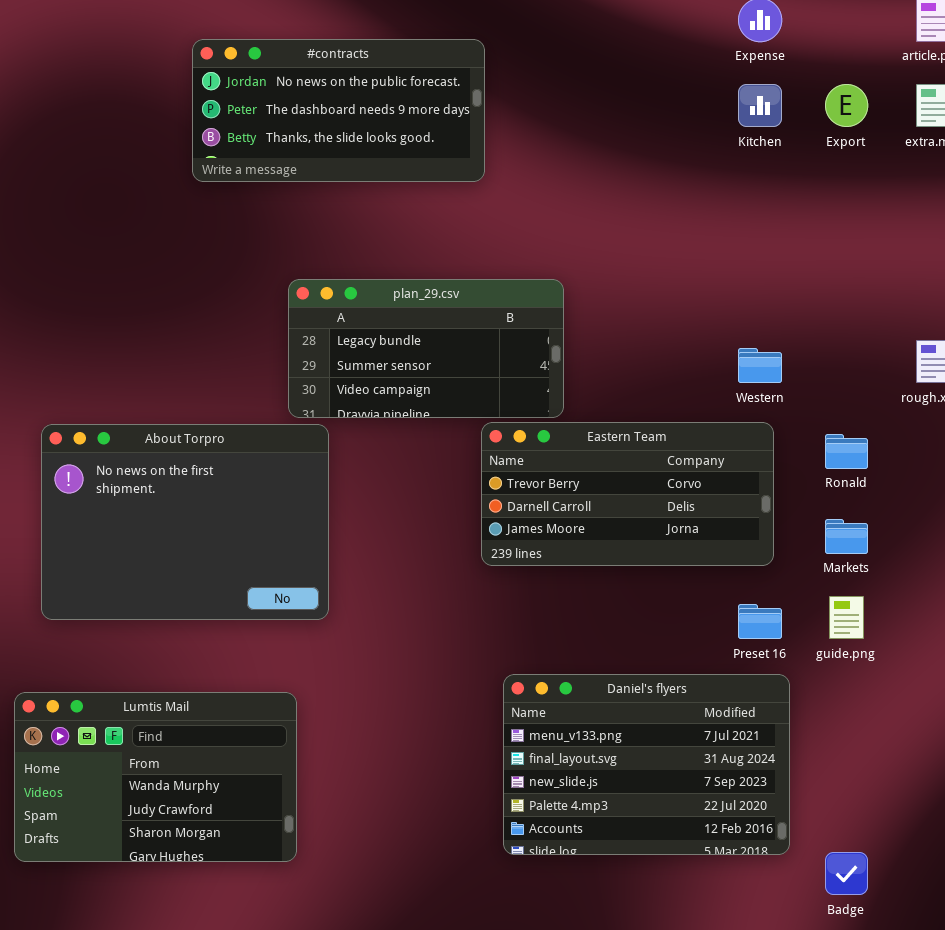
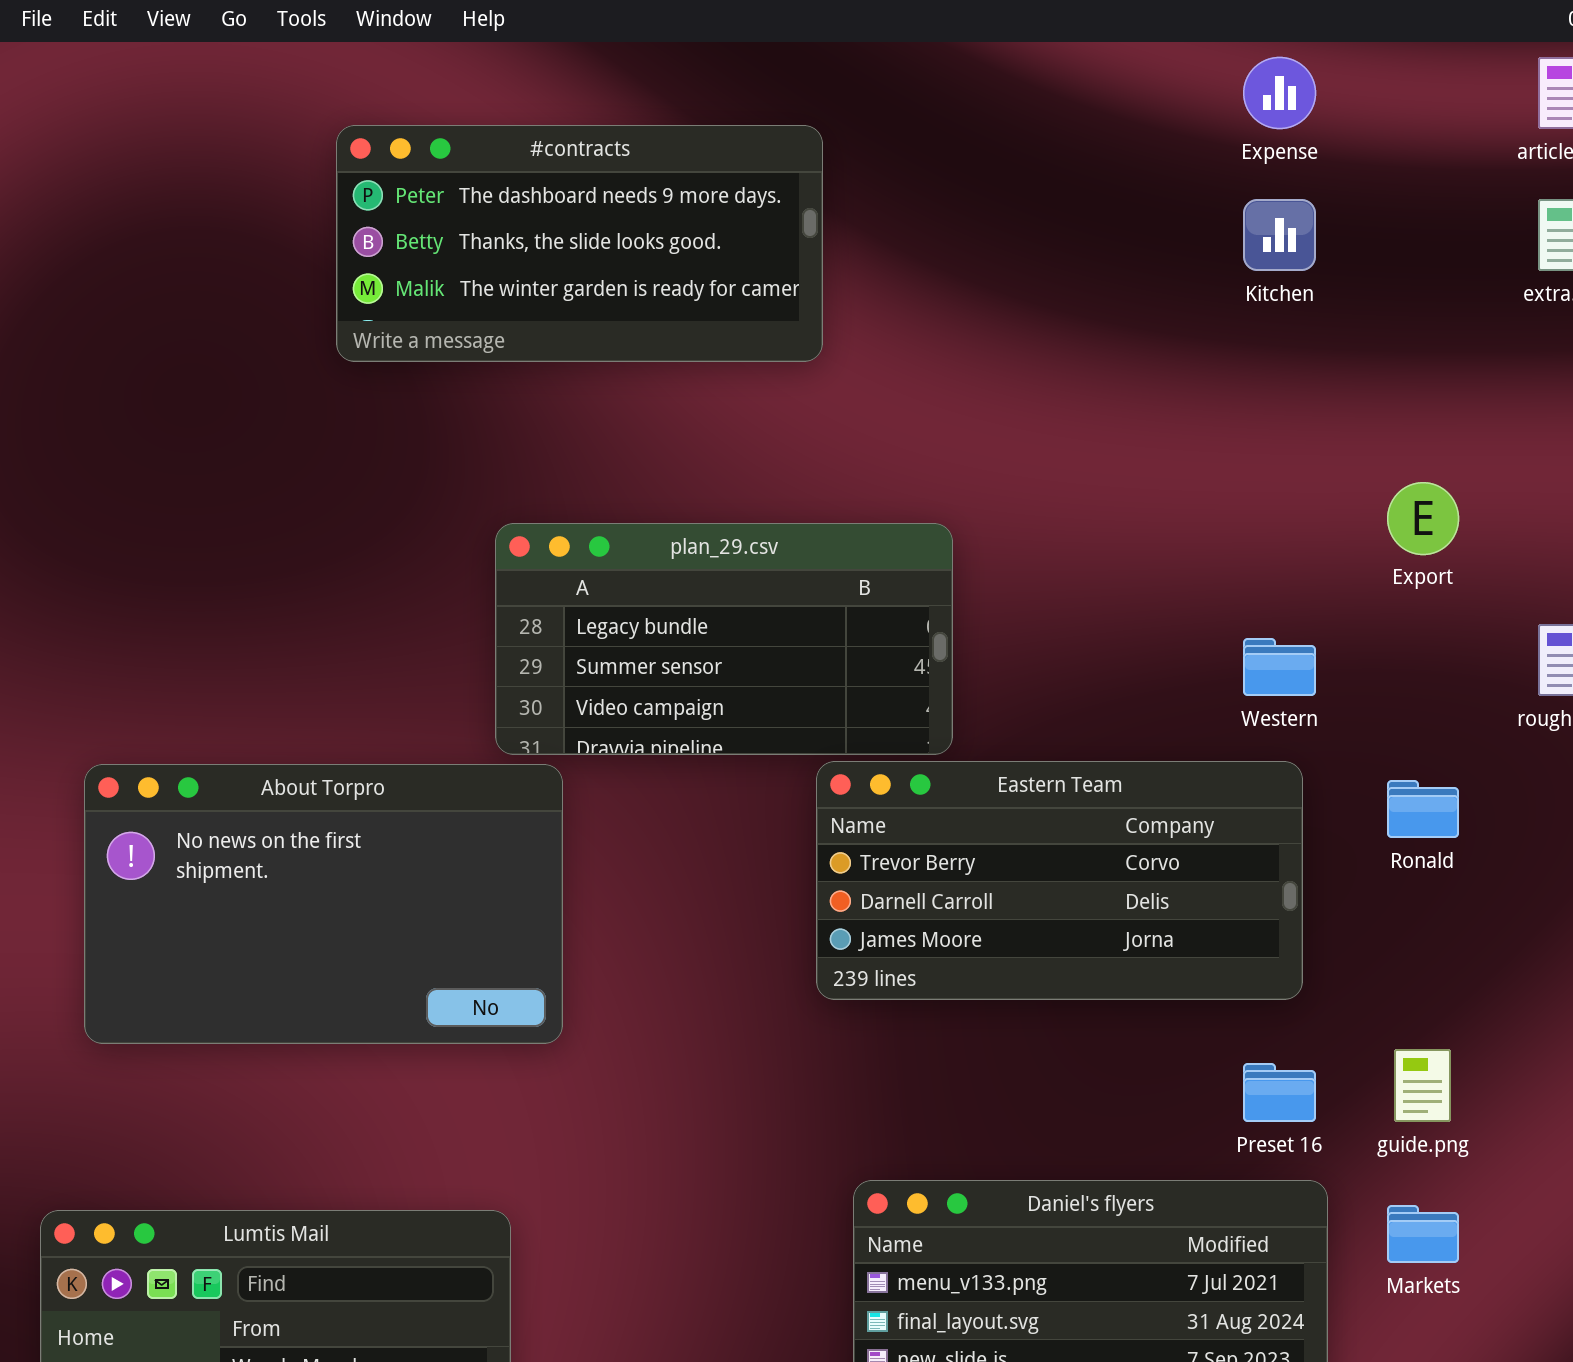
#contracts: [192,39,485,182] -> [336,125,823,362], scrolled down 1 row
Export: [825,84,868,127] -> [1387,482,1459,555], moved
About Torpro: [41,424,329,620] -> [84,764,563,1044], resized
Markets: [825,519,868,554] -> [1387,1205,1459,1263], moved

